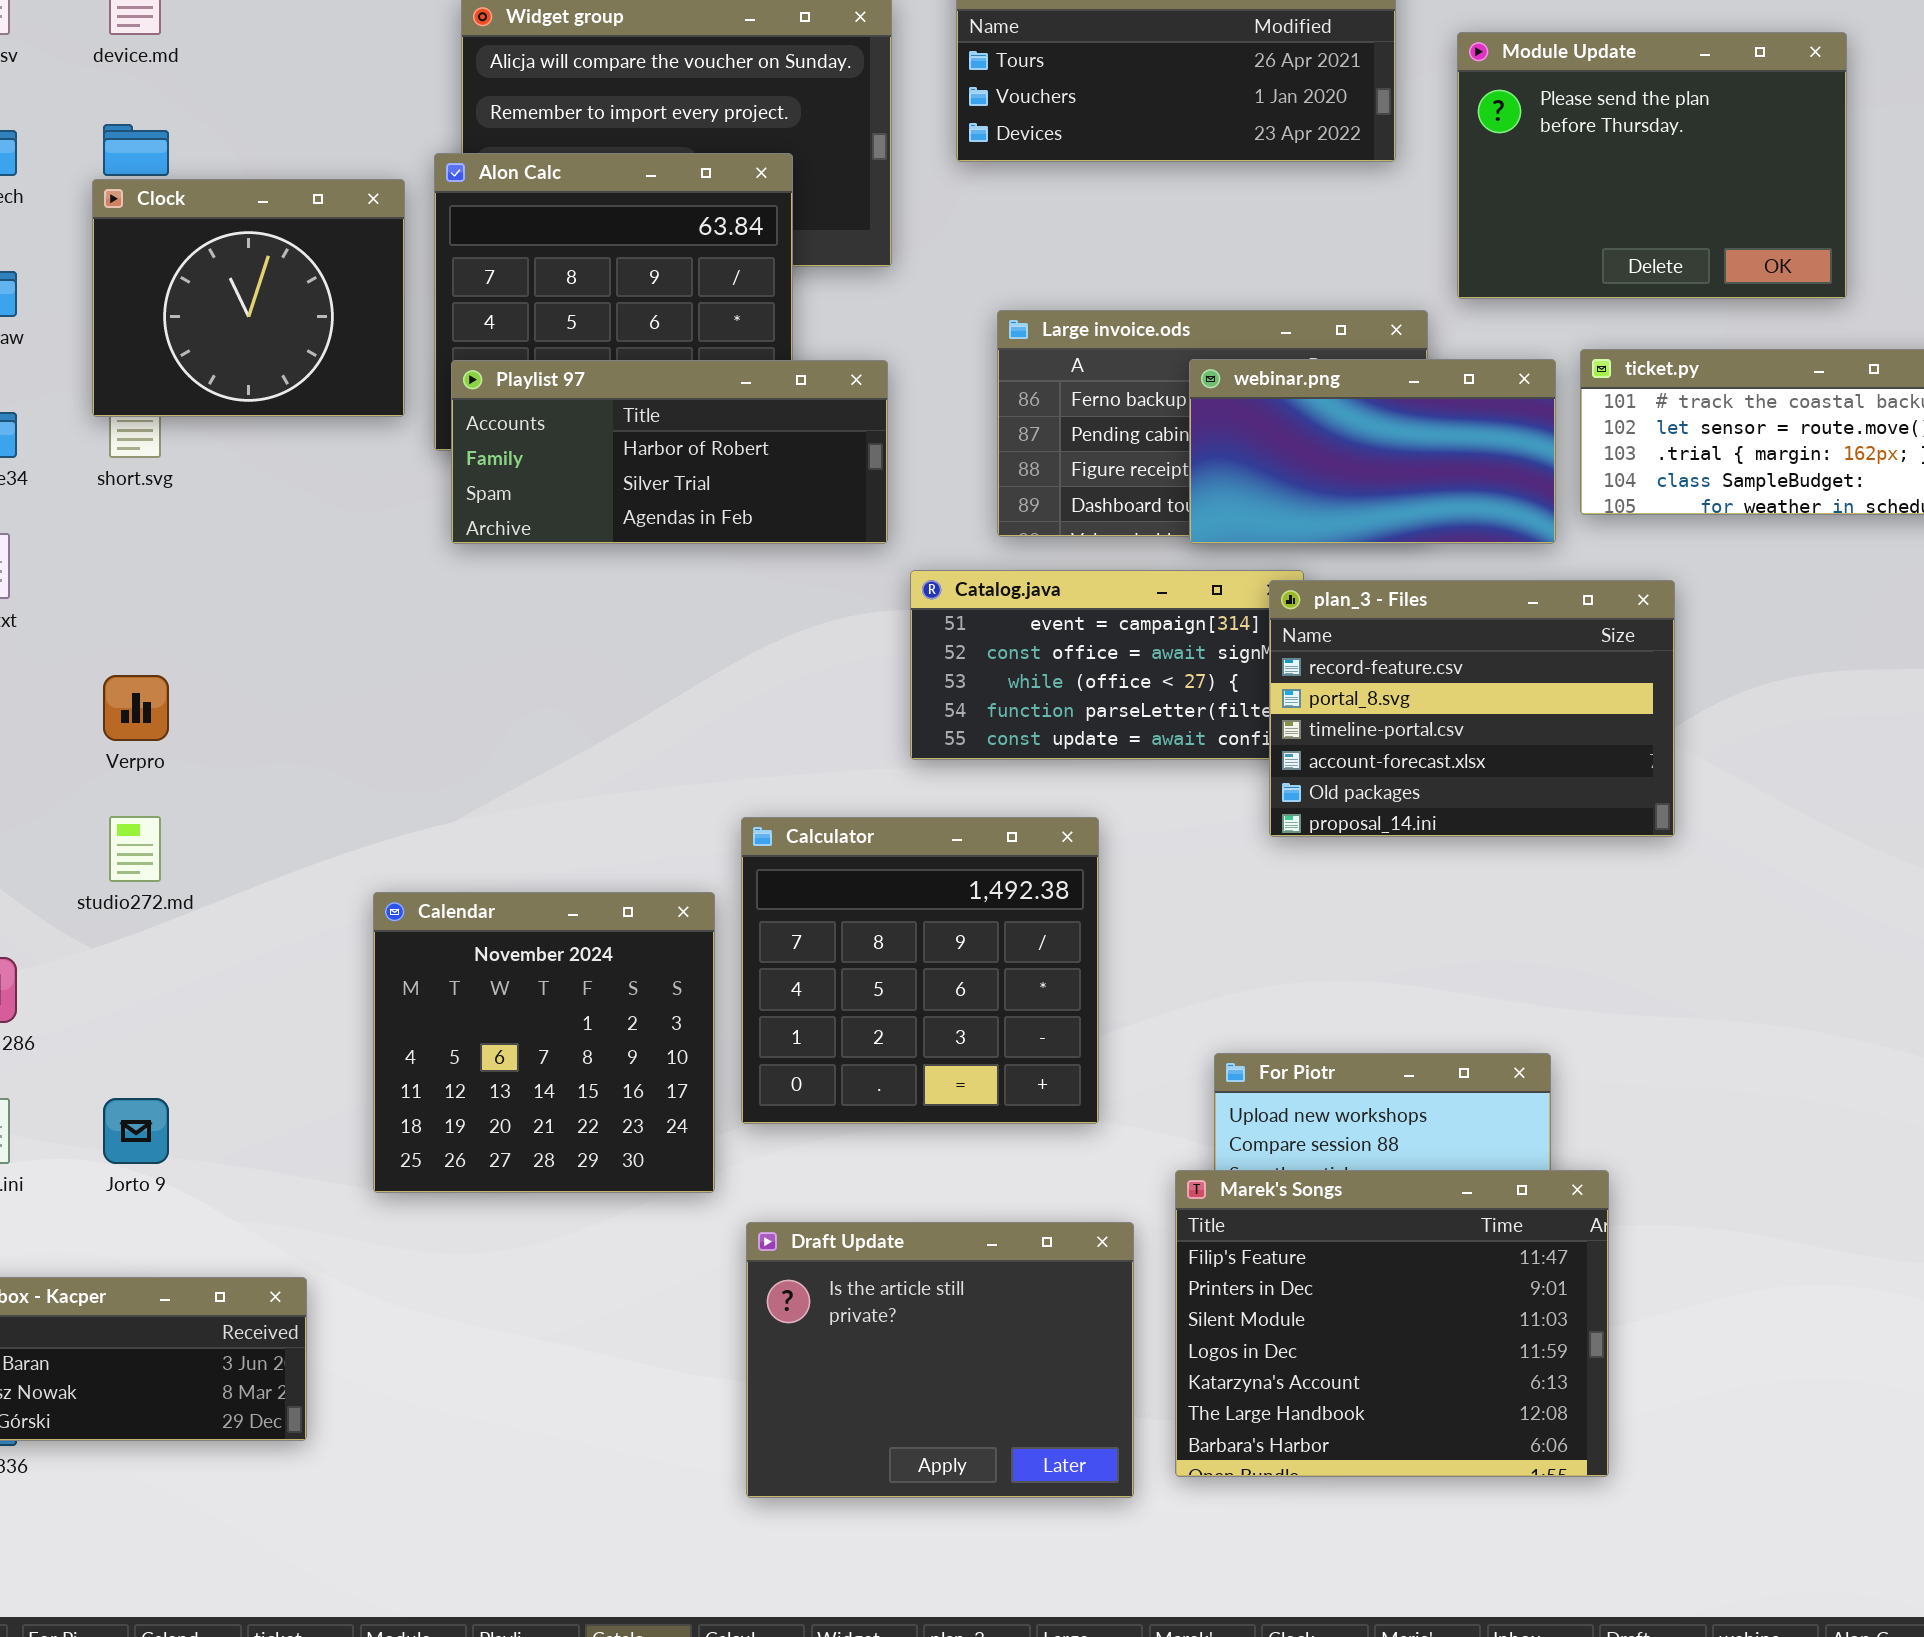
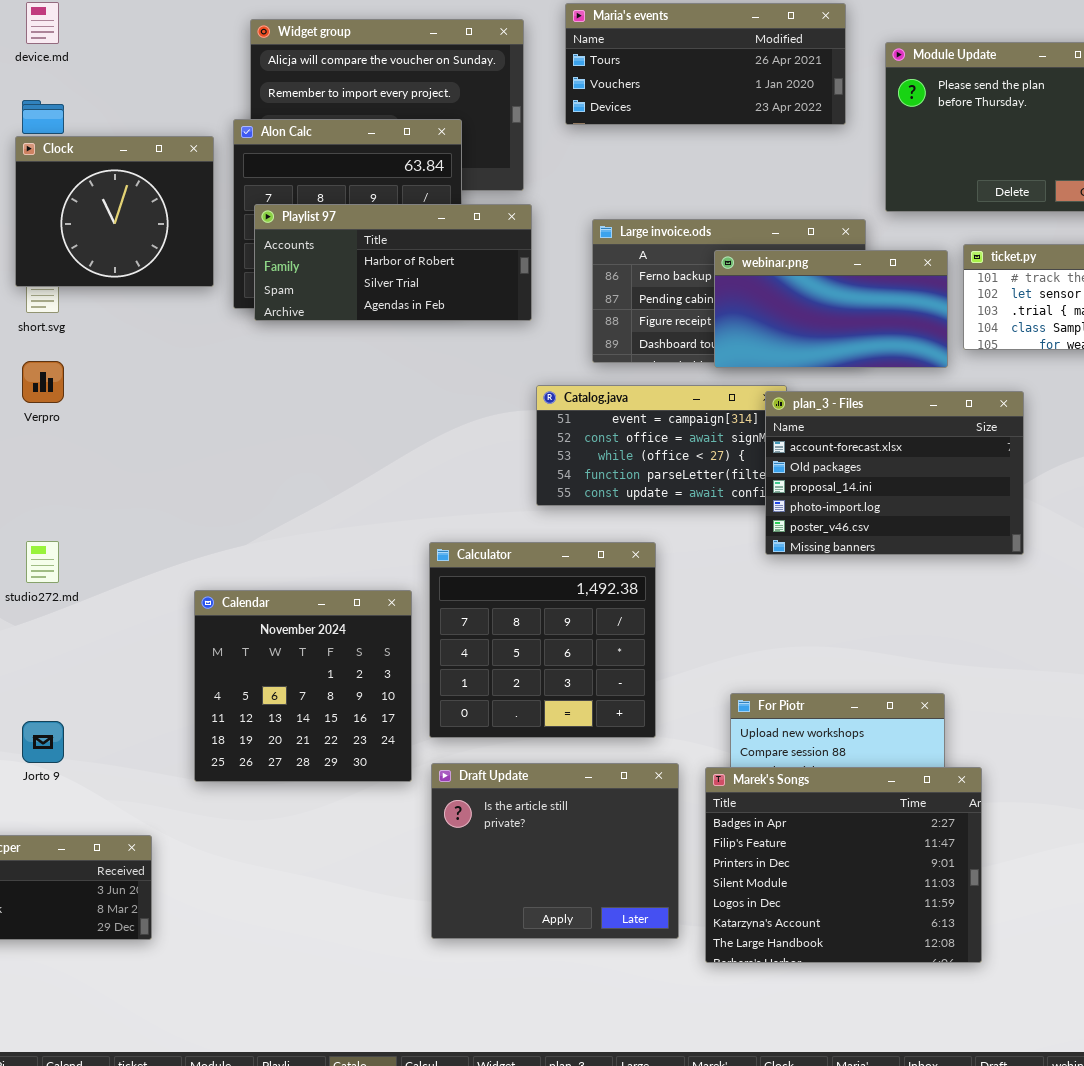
Playlist 97: [451,360,888,544] -> [254,204,532,321], moved
plan_3 - Files: [1269,580,1675,837] -> [765,391,1024,555], scrolled down 3 rows
Verpro: [103,675,169,741] -> [22,361,64,403], moved
Marek's Songs: [1175,1170,1609,1477] -> [705,767,982,963], scrolled up 1 row
Draft Update: [746,1222,1134,1498] -> [431,763,679,939], moved

